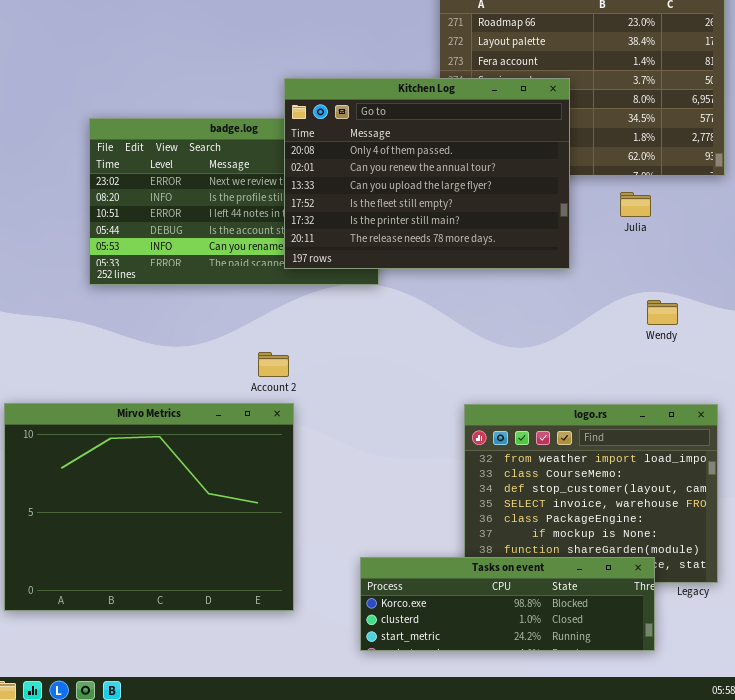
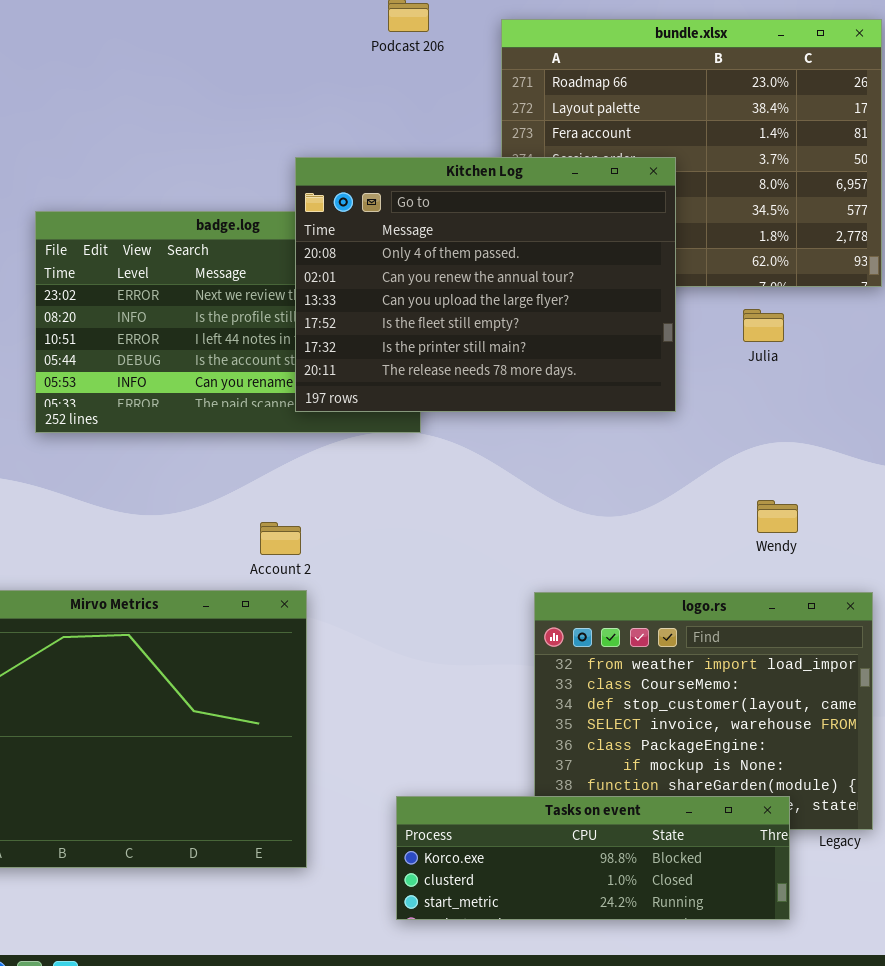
Wendy: [647,300,678,325] -> [757,500,798,533], moved

